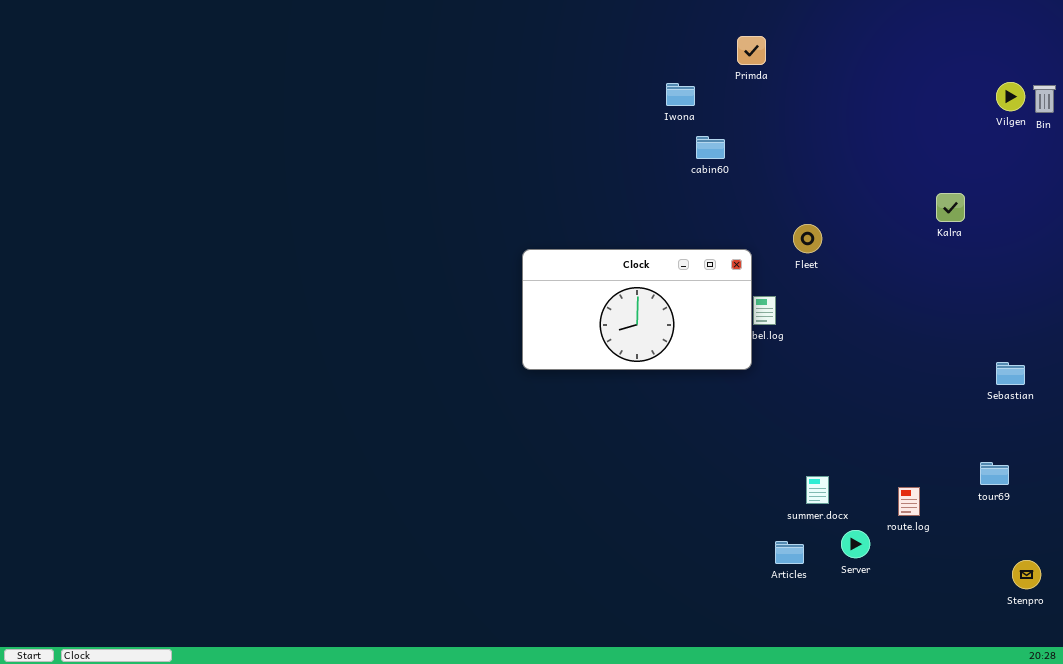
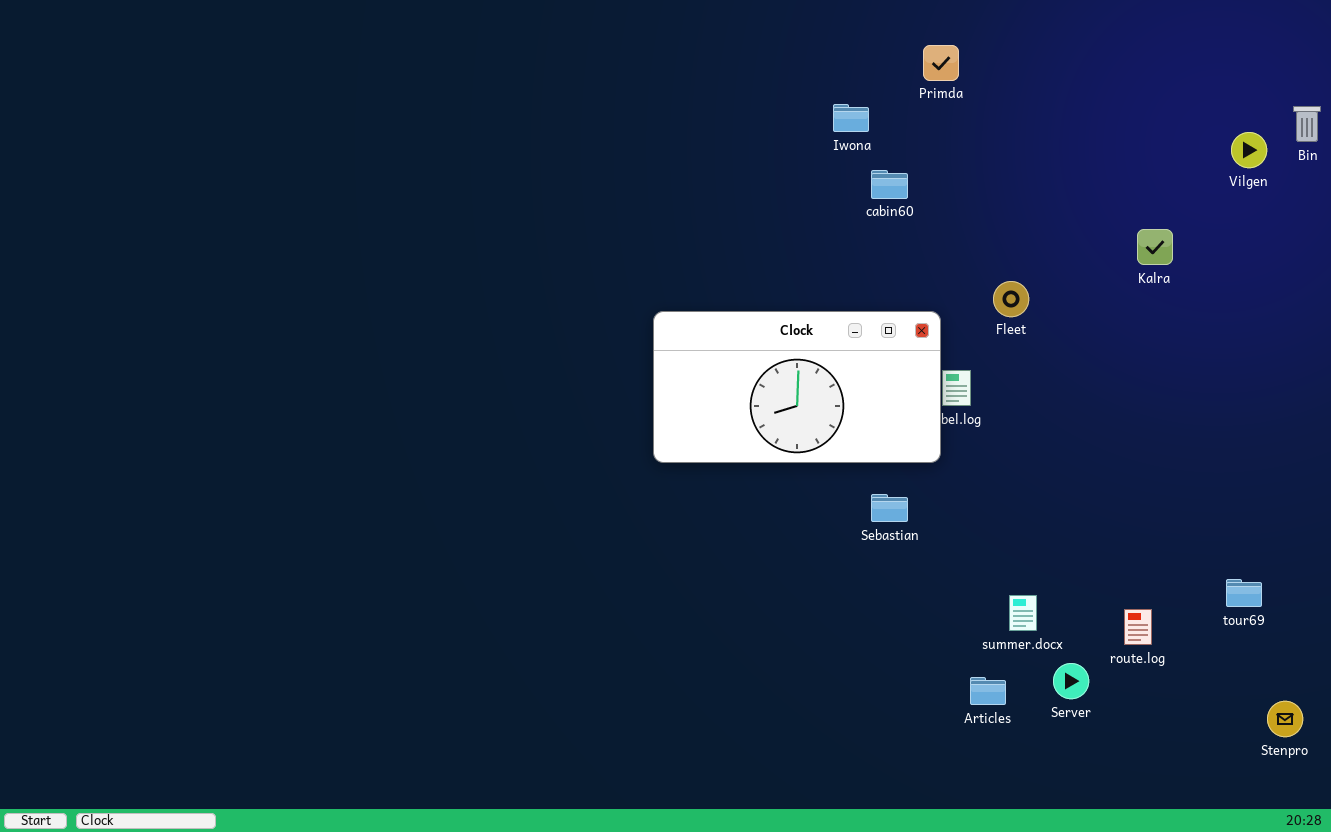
Vilgen: [996,82,1025,111] -> [1231,132,1267,168], moved
Kalra: [936,193,965,222] -> [1137,229,1173,265], moved
Sebastian: [996,362,1025,385] -> [871,494,908,522], moved

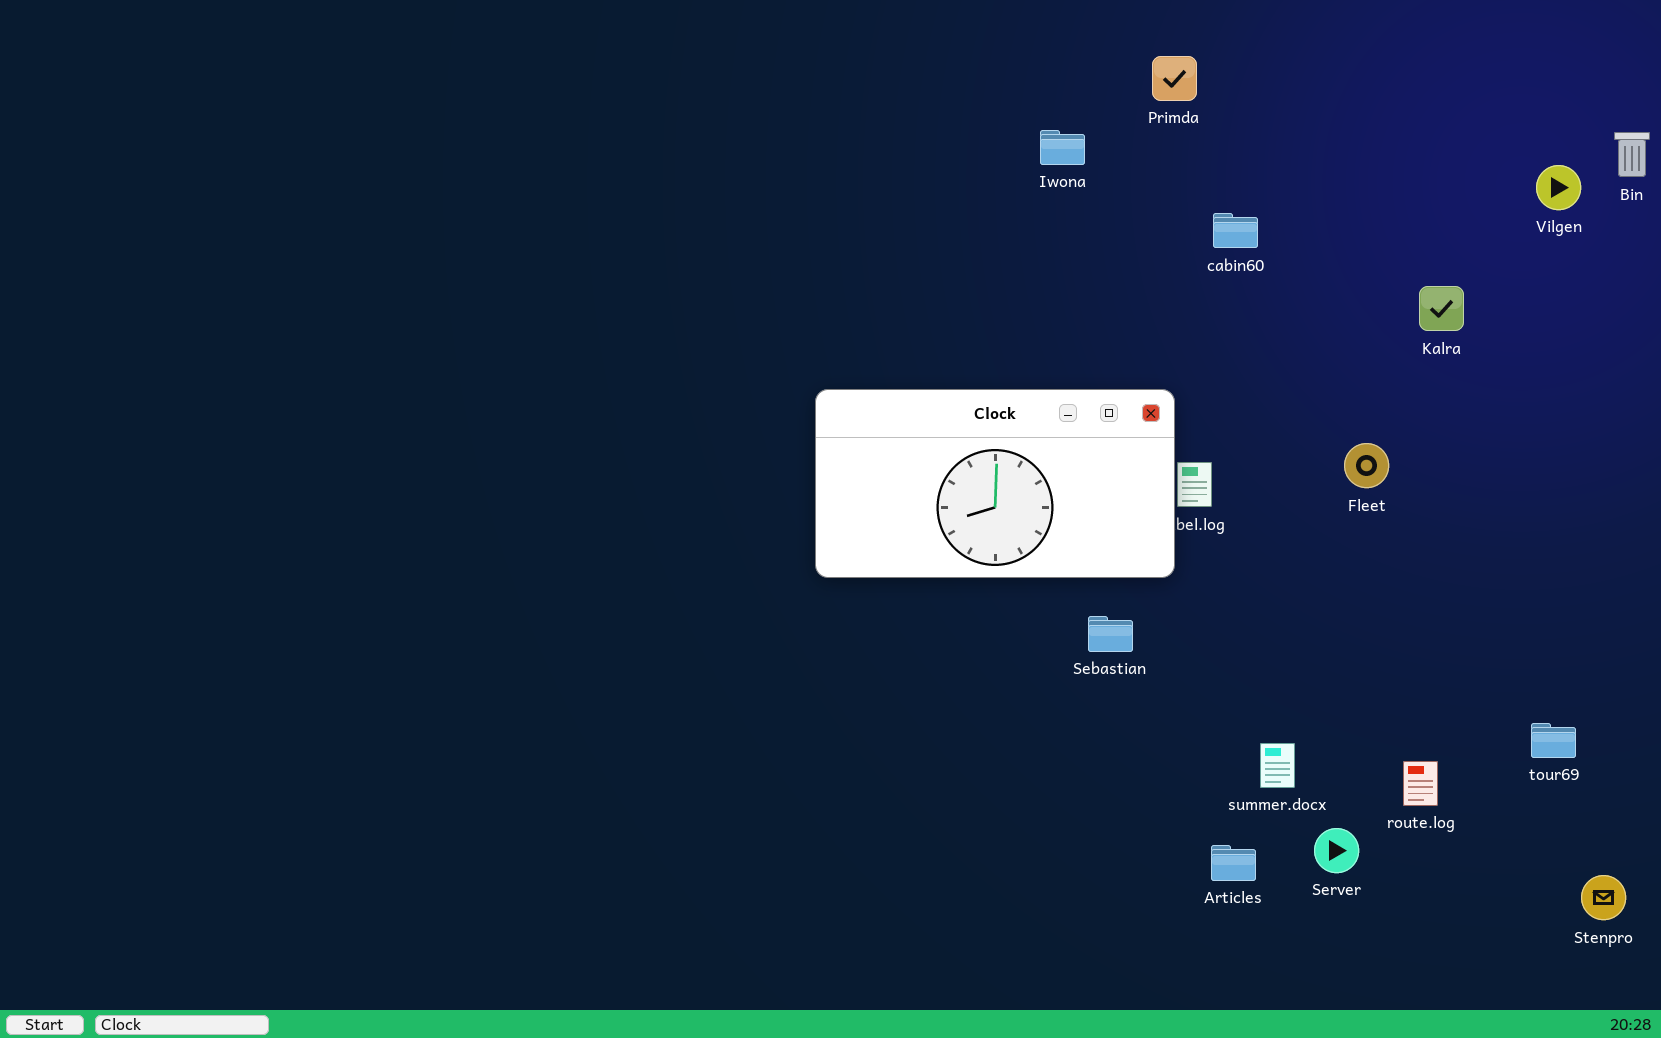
cabin60: [871,170,908,199] -> [1213,213,1258,248], moved
Fleet: [993,281,1029,317] -> [1344,443,1389,488], moved

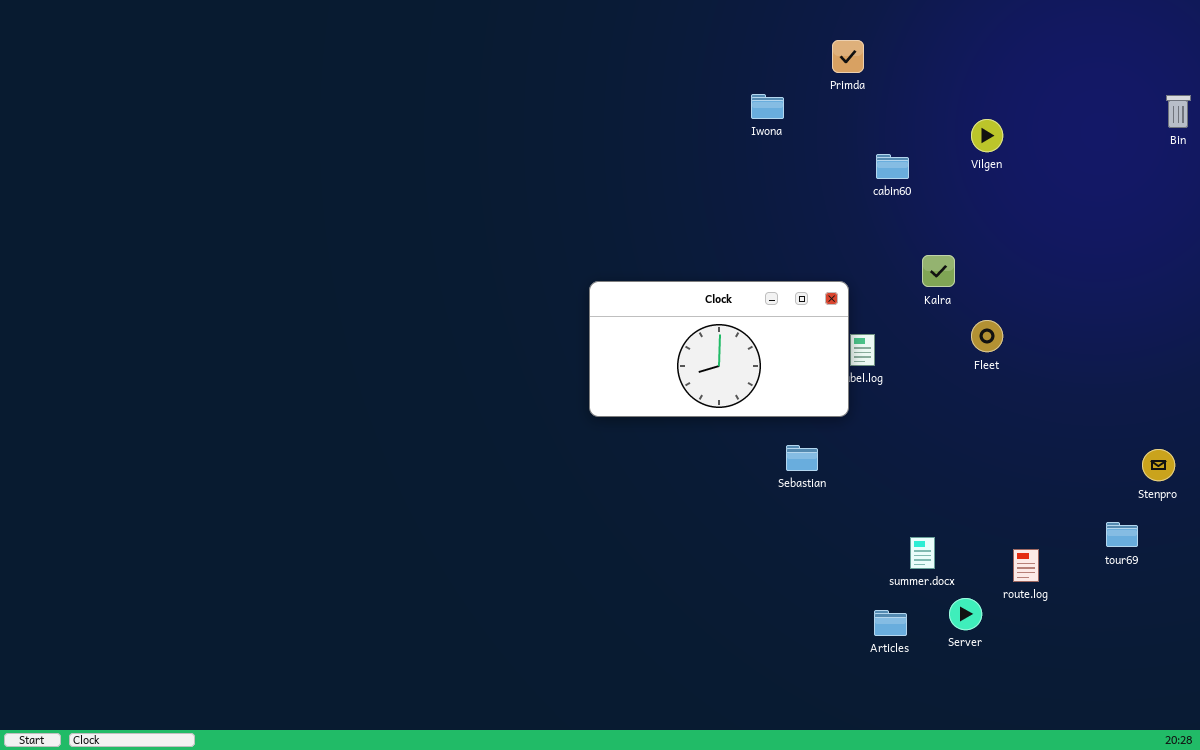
Vilgen: [1536,165,1581,210] -> [971,119,1003,152], moved
Kalra: [1419,286,1464,331] -> [922,255,955,287], moved
Stenpro: [1581,875,1626,920] -> [1142,449,1175,481], moved

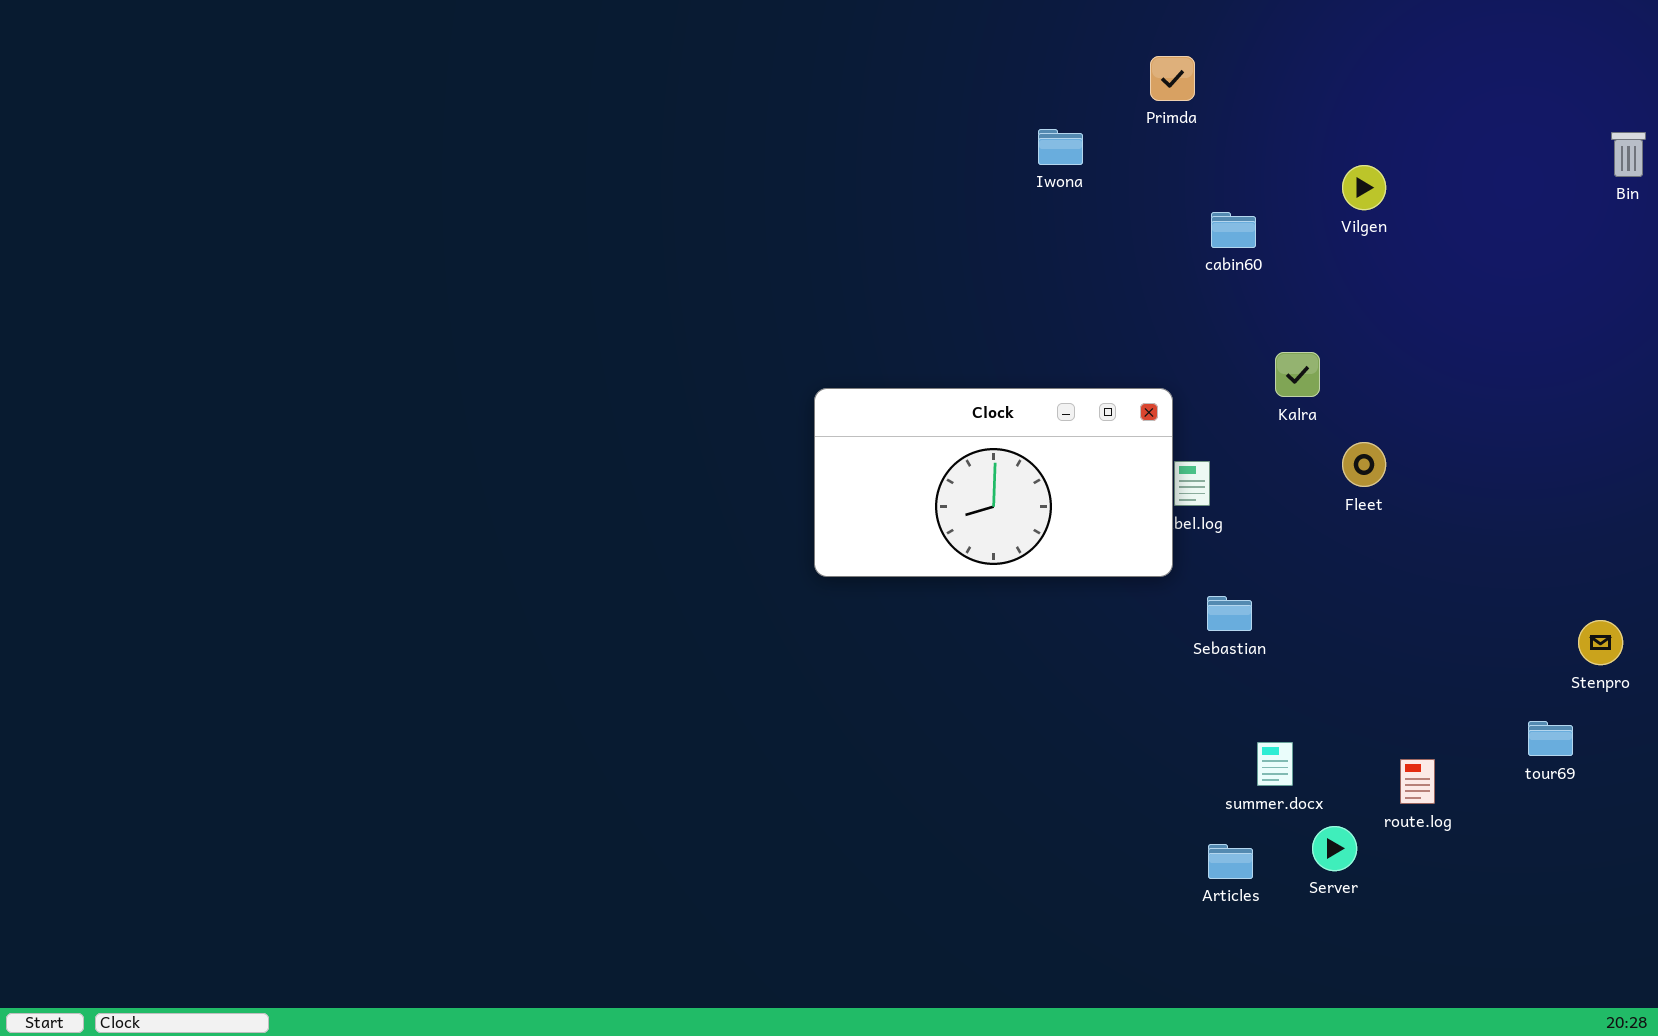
Sebastian: [786,445,818,471] -> [1207,596,1252,631], moved

